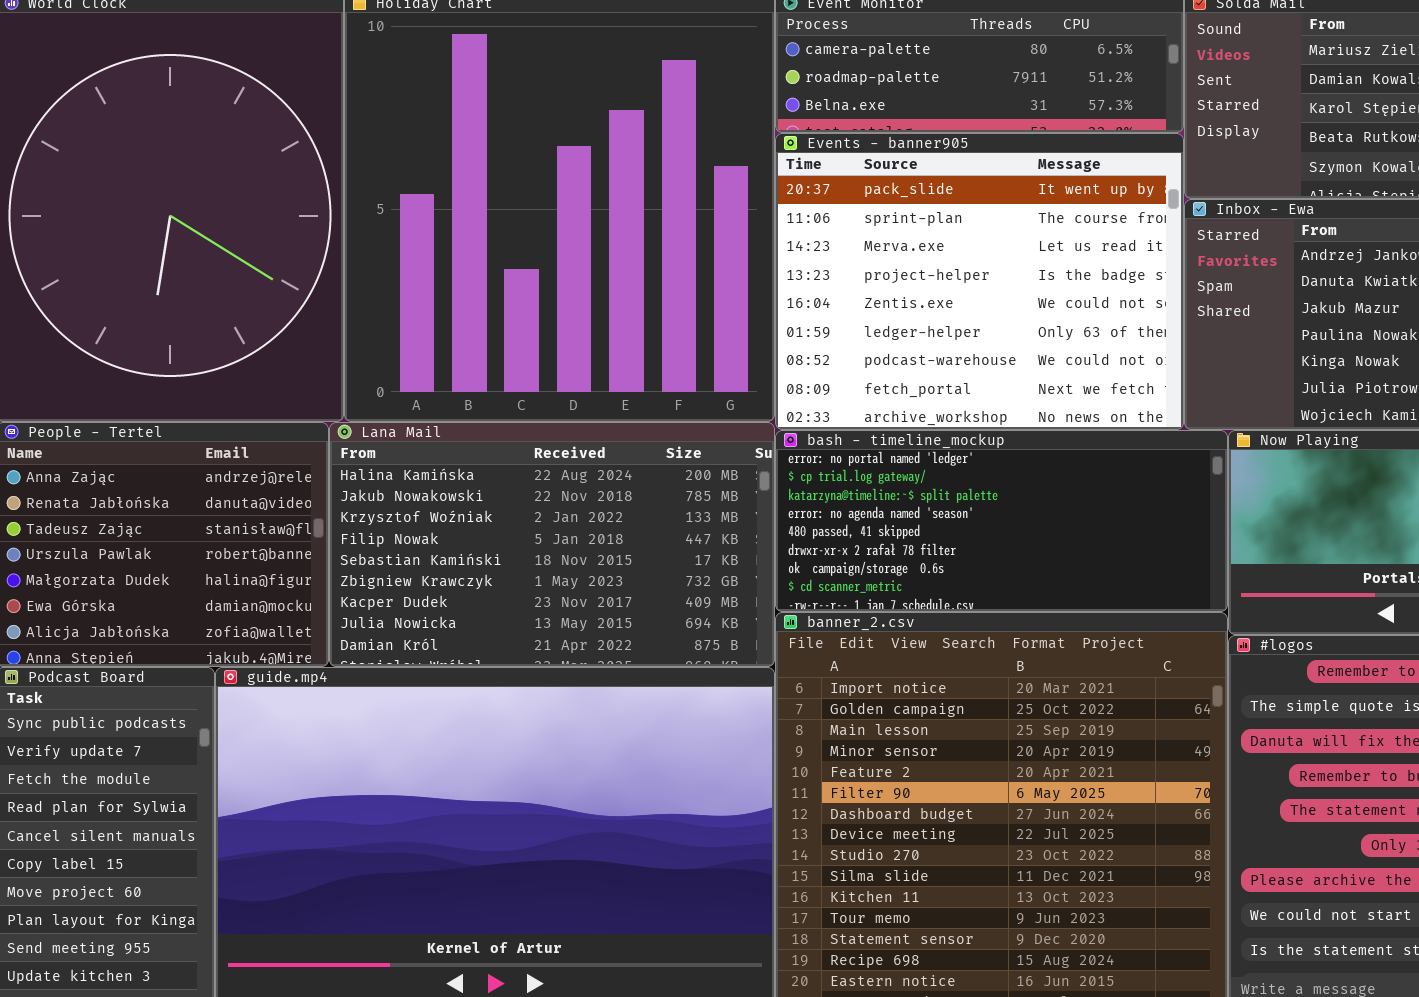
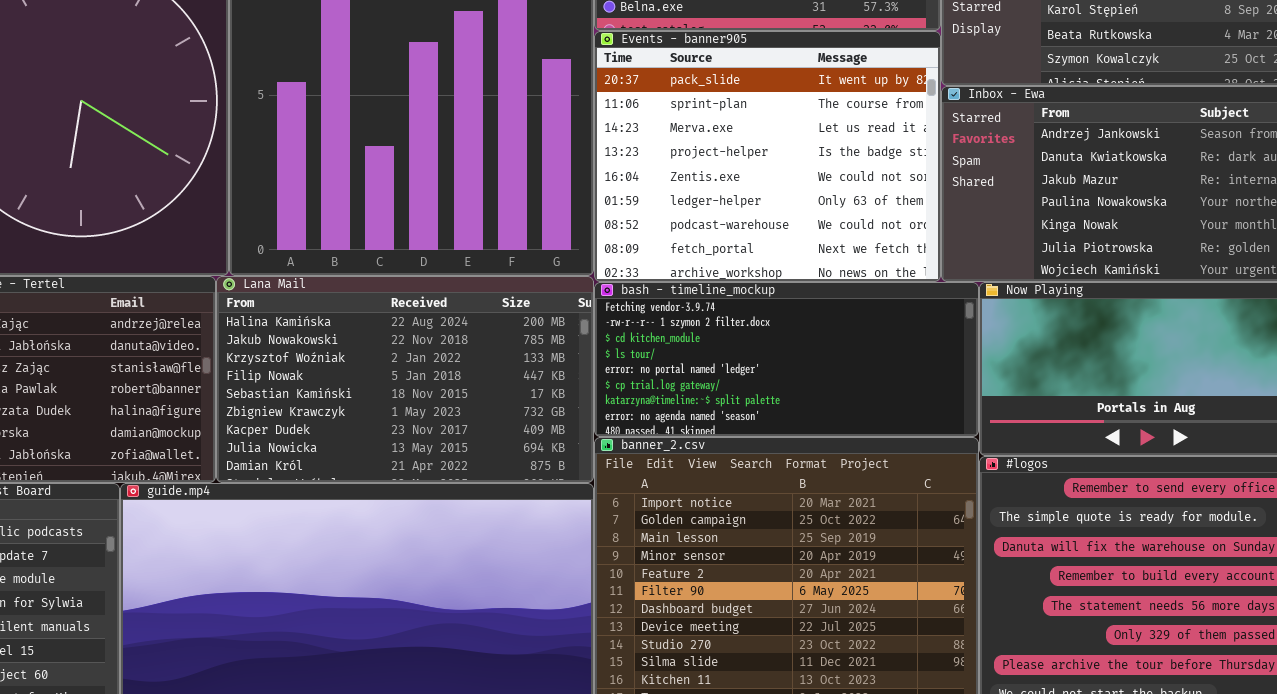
bash - timeline_mockup: [775,430,1228,612] -> [594,282,979,437], scrolled up 4 rows

